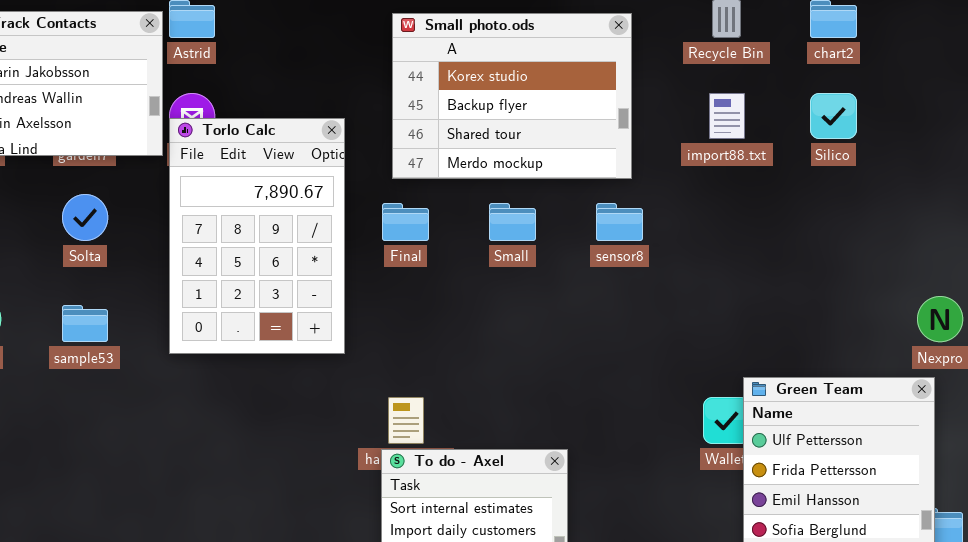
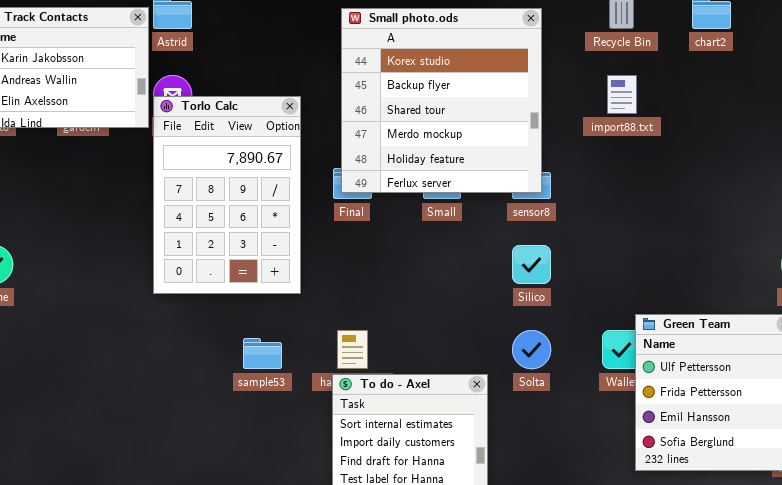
Small photo.ods: [392,13,632,179] -> [341,8,542,193], resized
Silico: [810,93,857,139] -> [512,245,551,284], moved
Solta: [62,194,108,241] -> [512,330,551,369], moved
sample53: [62,305,108,342] -> [243,338,282,369], moved

